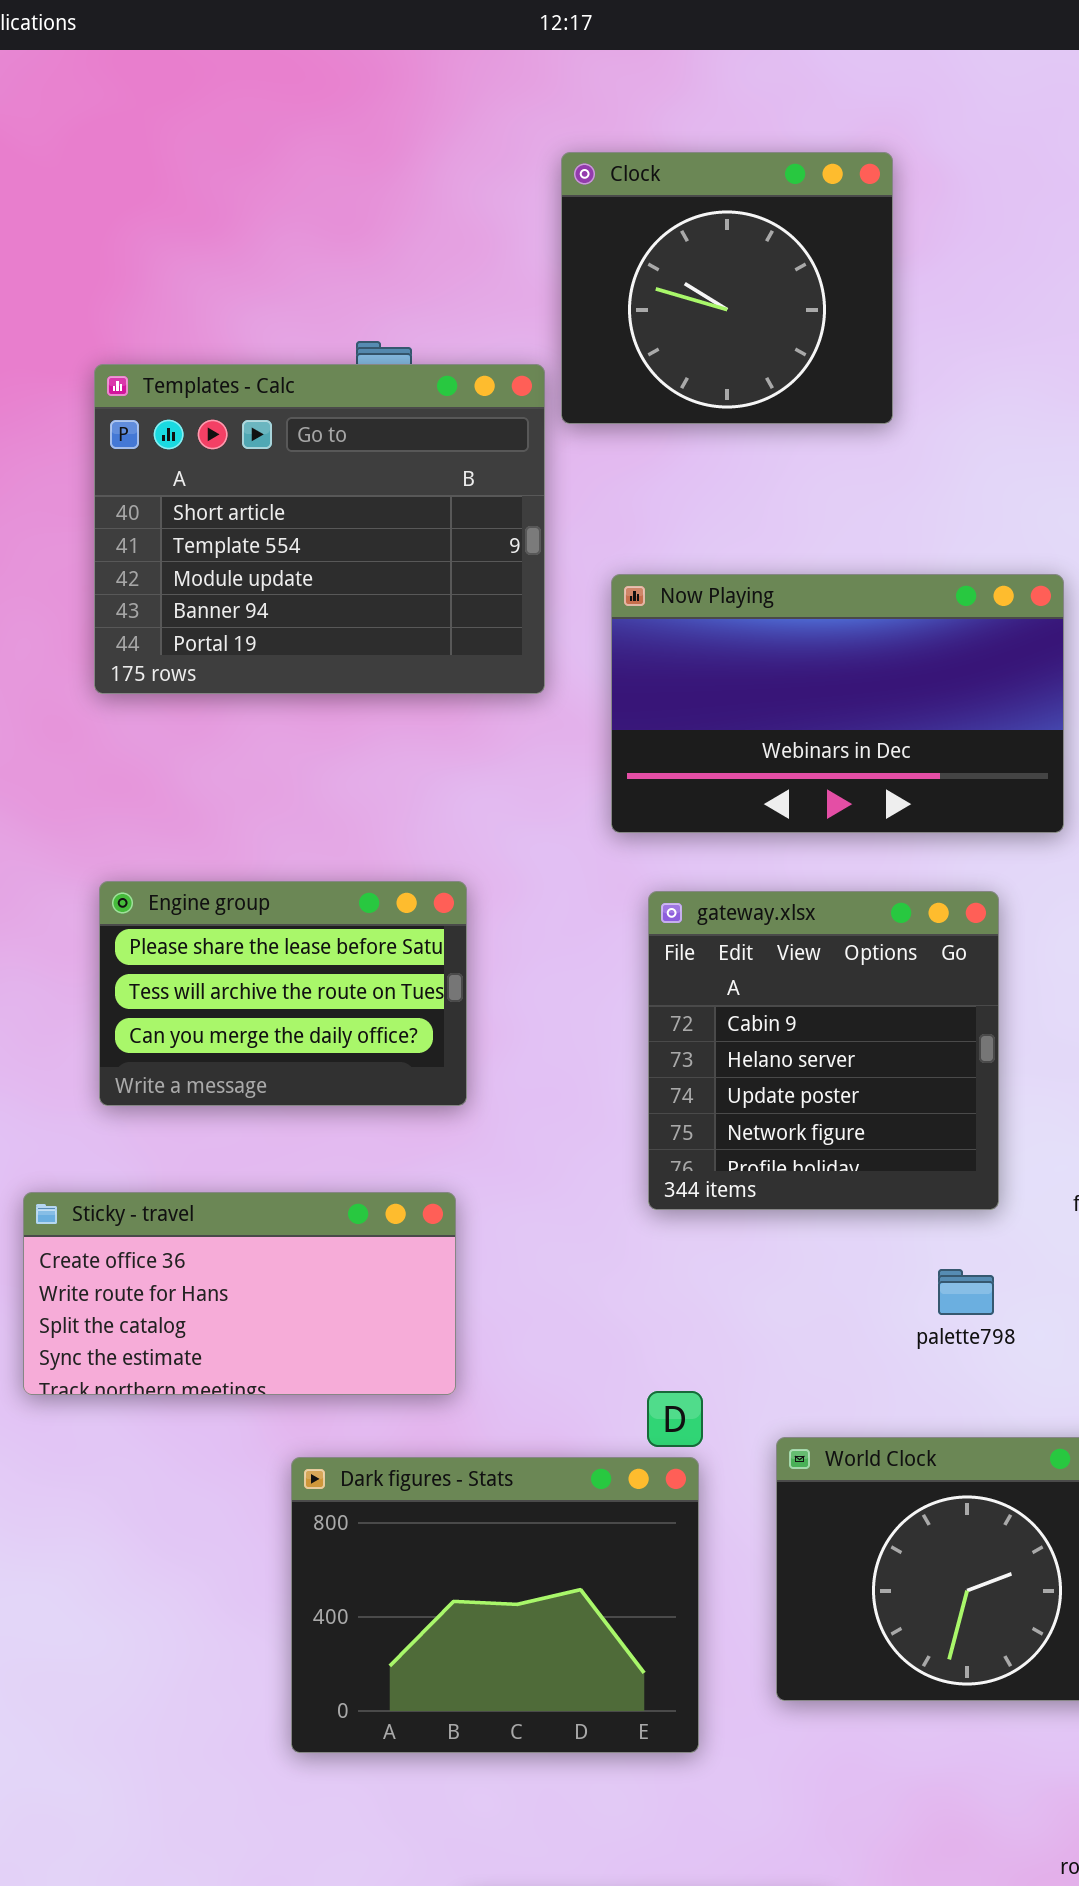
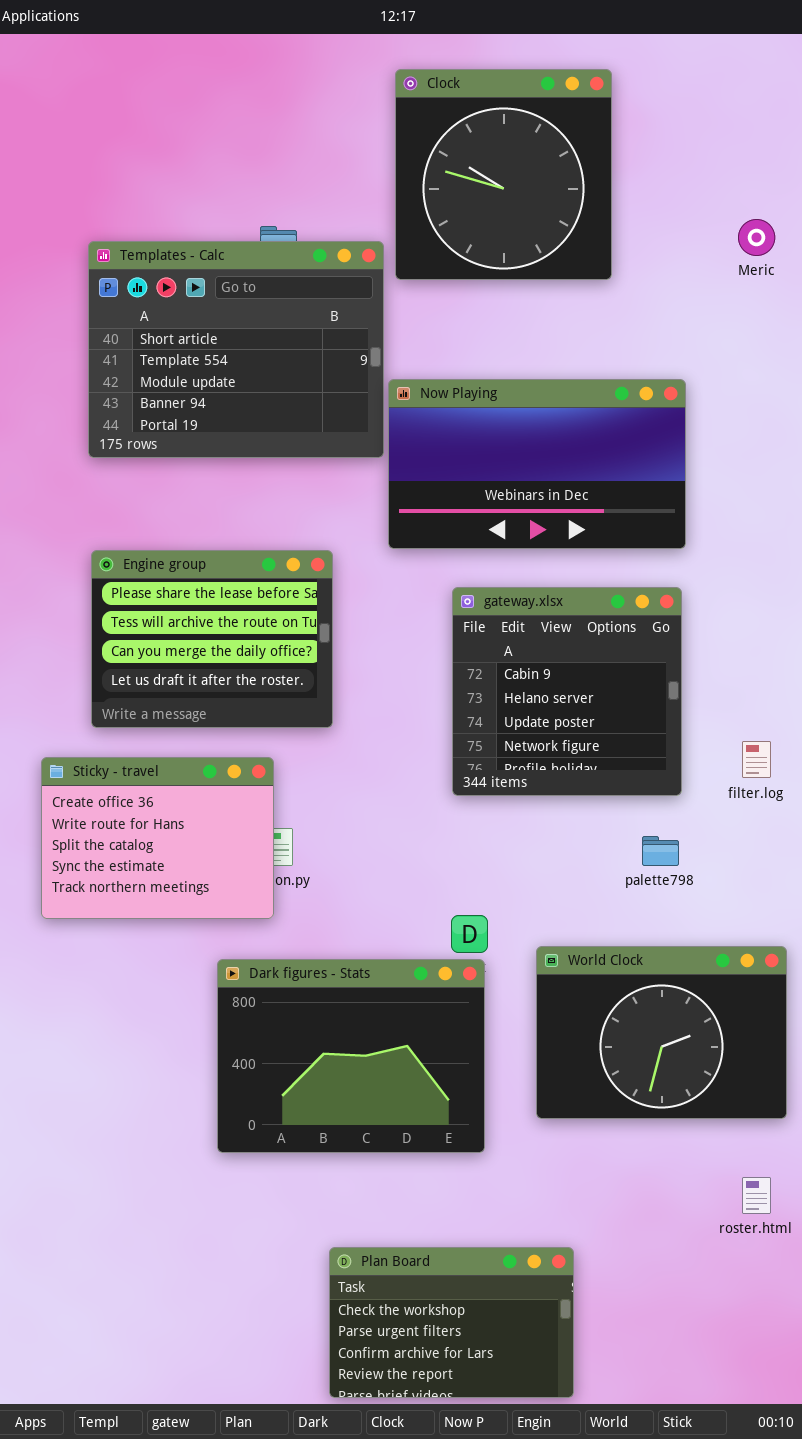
Clock: [561,152,893,424] -> [395,69,612,280], resized
Now Playing: [611,574,1064,833] -> [388,379,686,549], moved
Engine group: [99,881,467,1106] -> [91,550,333,728], resized
Sticky - travel: [23,1192,456,1395] -> [41,757,274,919], resized

